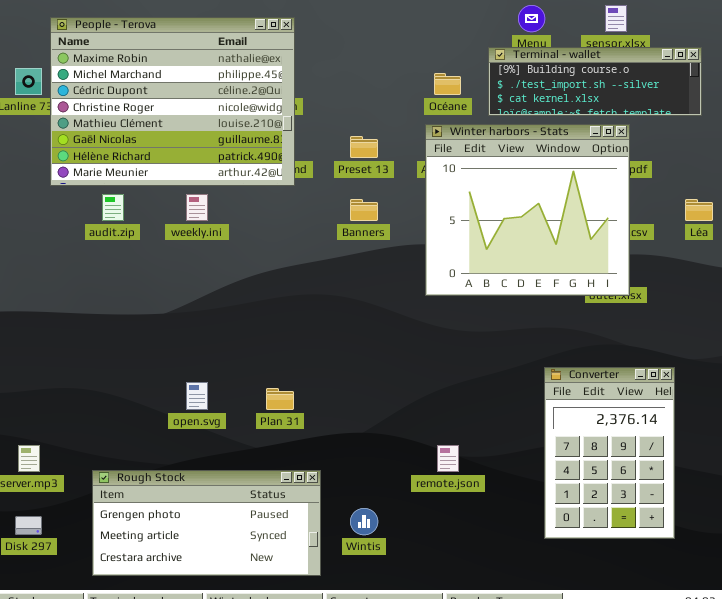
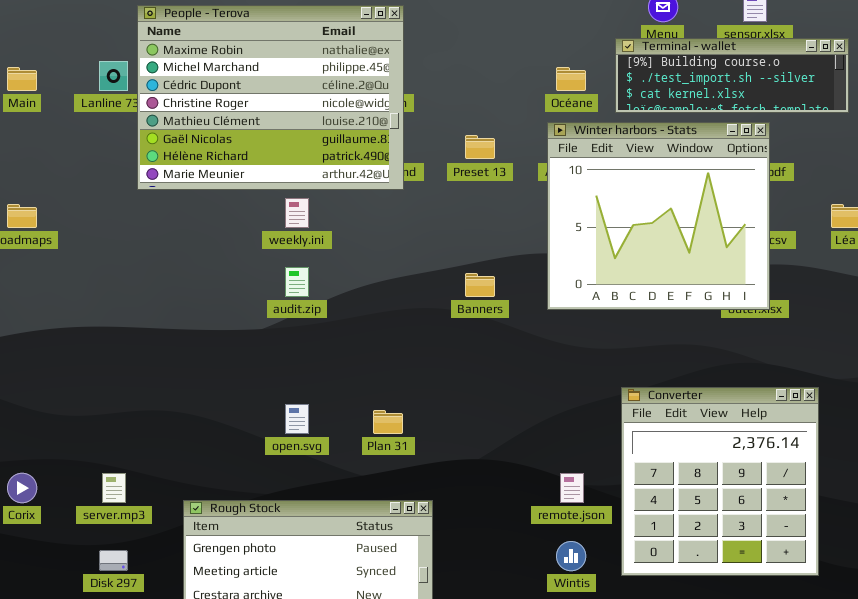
audit.zip: [102,194,124,221] -> [285,267,309,297], moved
Banners: [350,199,378,221] -> [465,273,495,297], moved
Converter: [544,367,675,539] -> [621,387,819,576], resized
Wintis: [350,508,378,535] -> [556,541,586,571], moved

